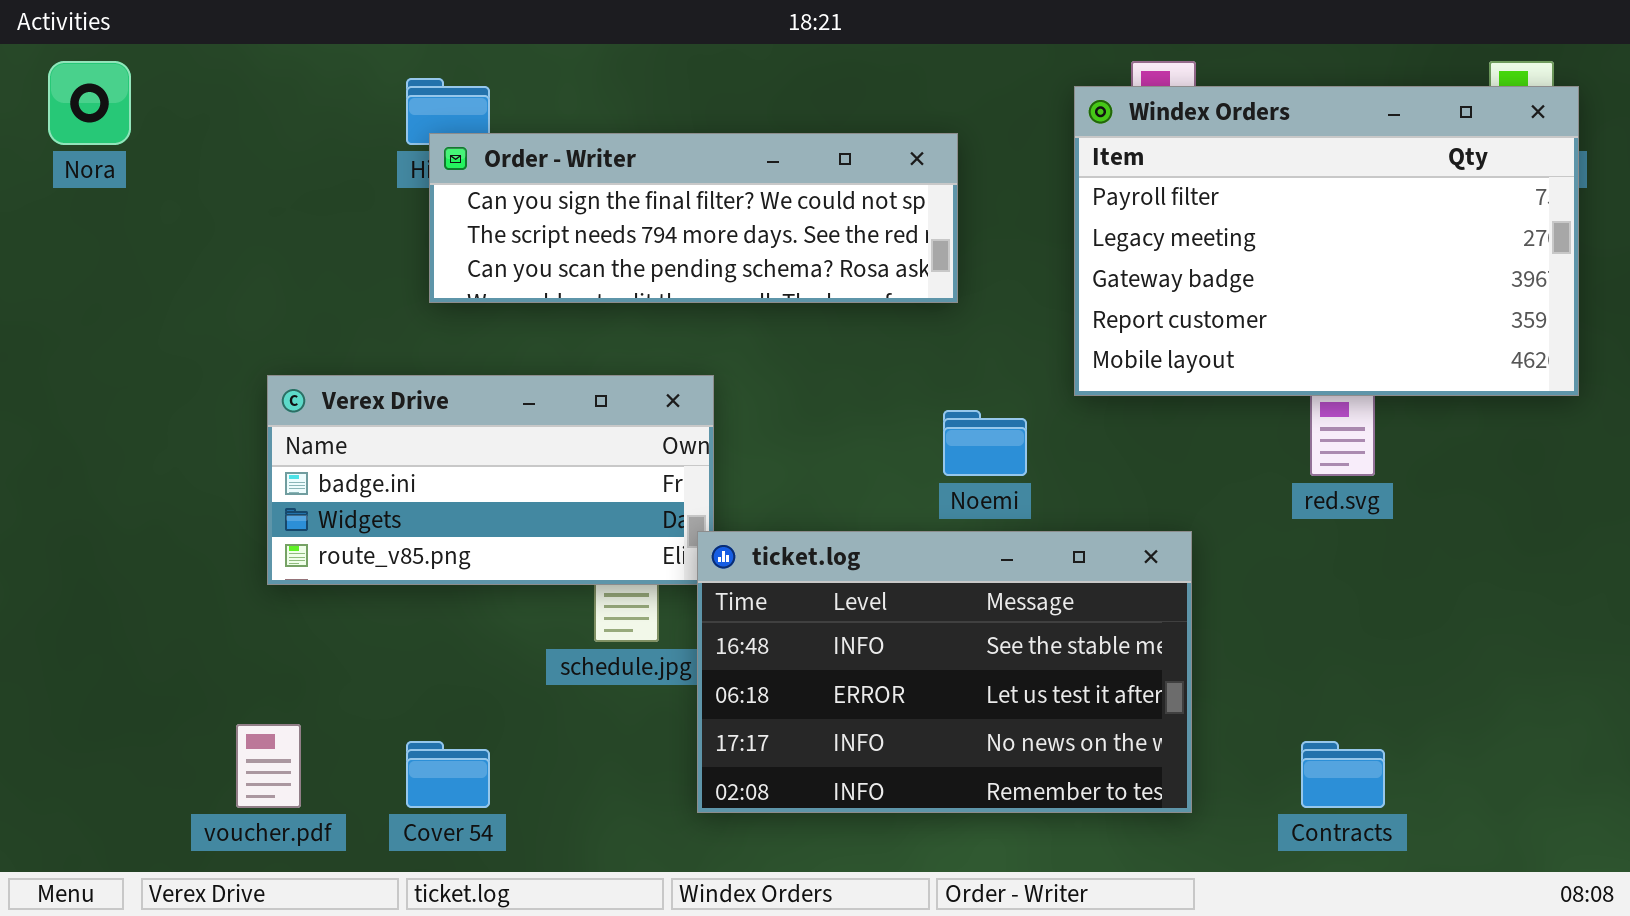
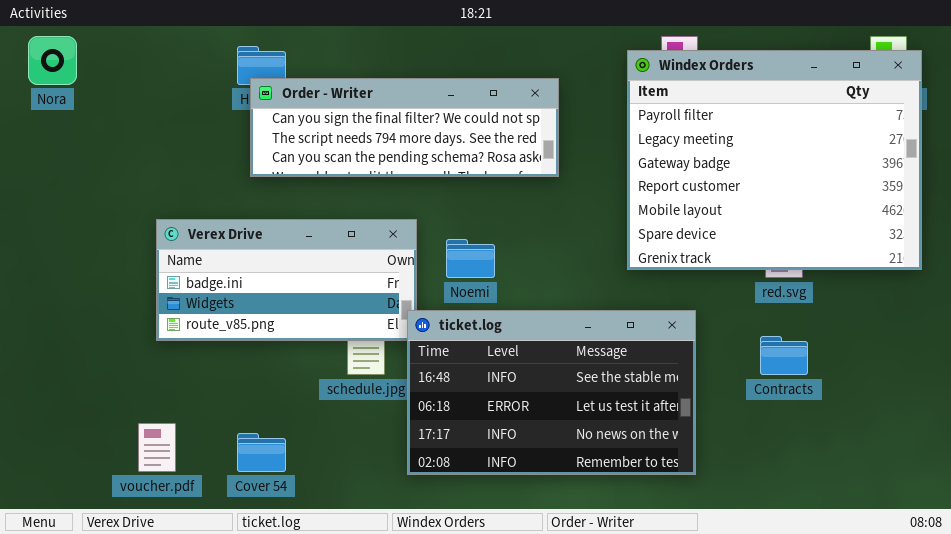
Windex Orders: [1074,86,1579,396] -> [627,50,922,270], resized
Noemi: [943,410,1027,476] -> [446,239,495,278], moved
Contracts: [1301,741,1385,808] -> [760,336,808,375], moved

